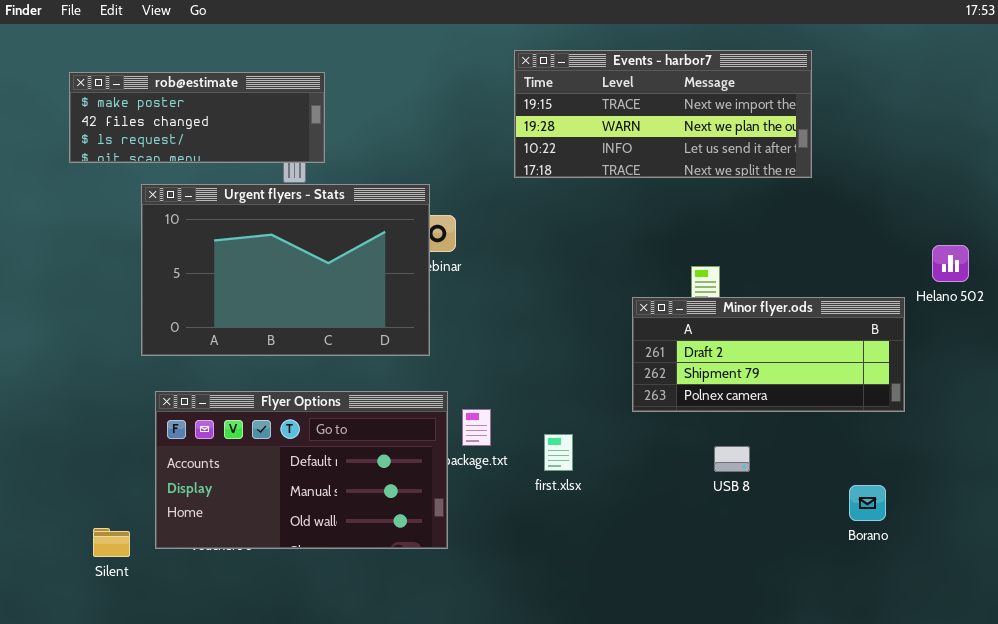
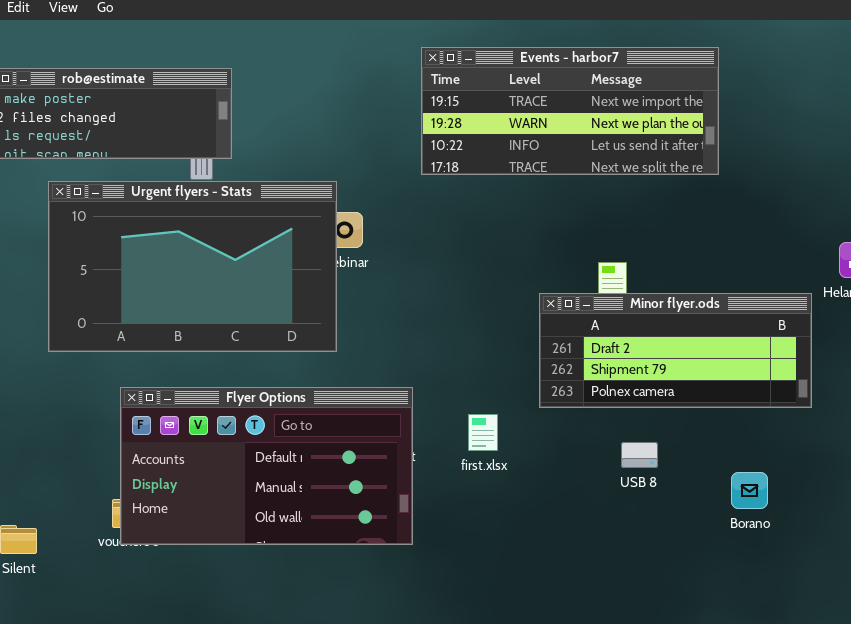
Flyer Options: [155,391,448,549] -> [120,387,413,545], moved
first.xlsx: [544,434,573,471] -> [468,414,498,451], moved
Borano: [849,485,886,521] -> [731,472,768,509], moved

